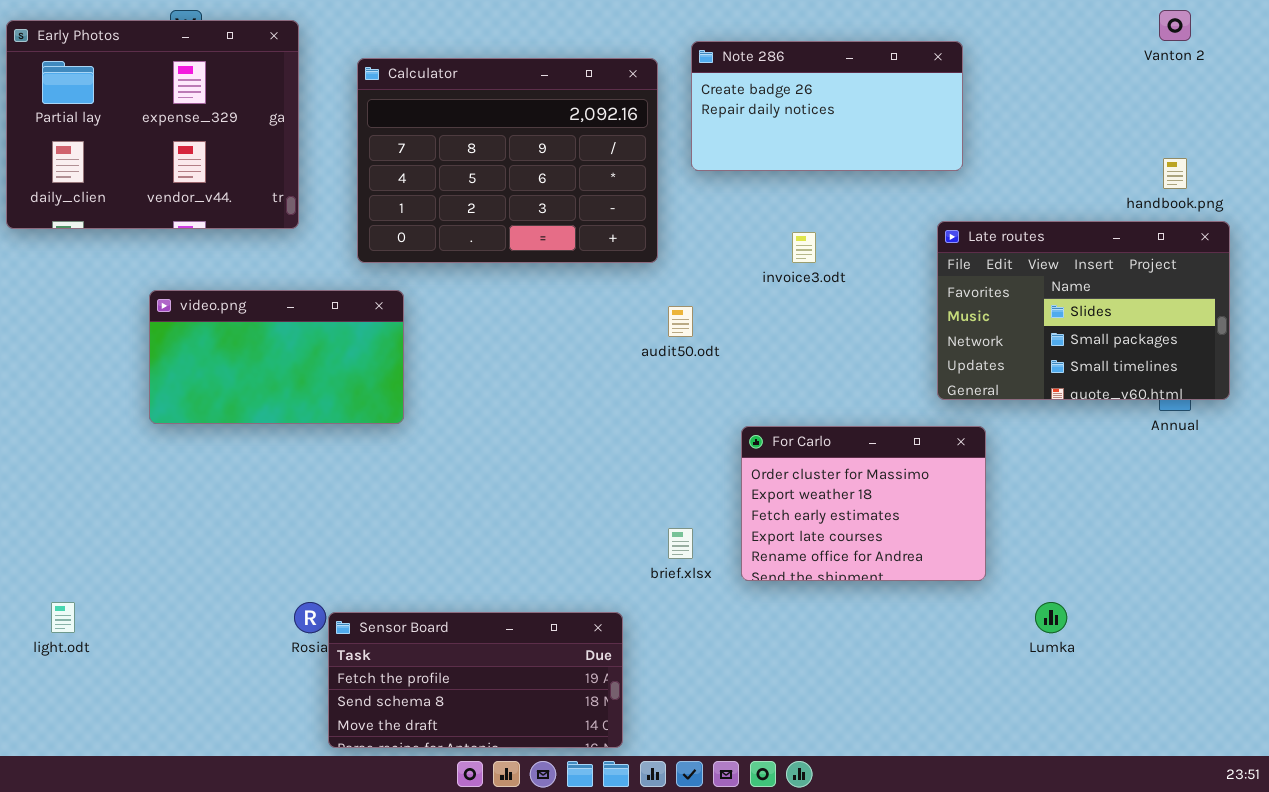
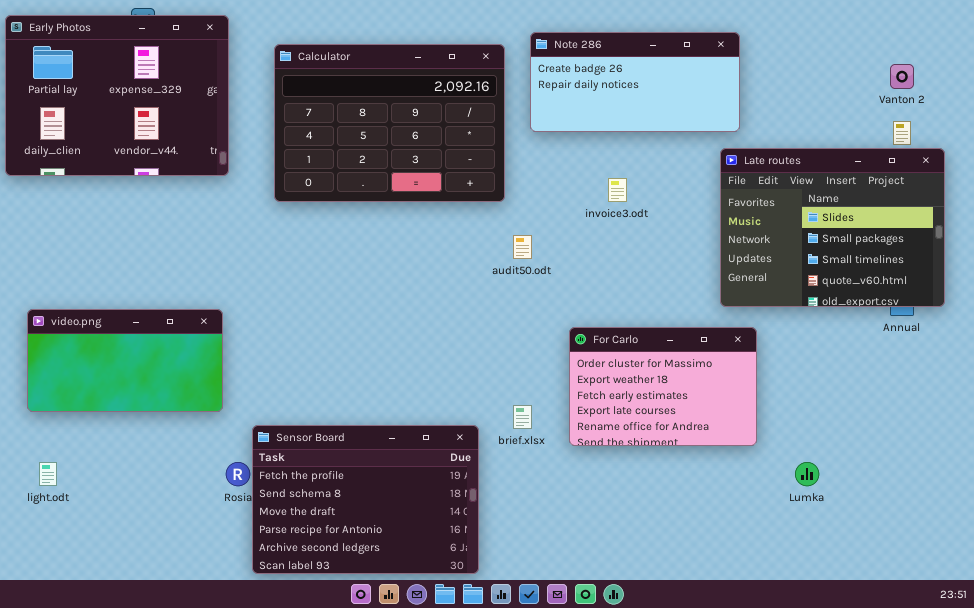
Vanton 2: [1159,10,1191,41] -> [890,64,914,89], moved
Late routes: [937,221,1230,400] -> [720,148,945,307], resized
video.png: [149,290,404,424] -> [27,309,223,412], moved
Sensor Board: [328,612,623,748] -> [252,425,479,574], resized

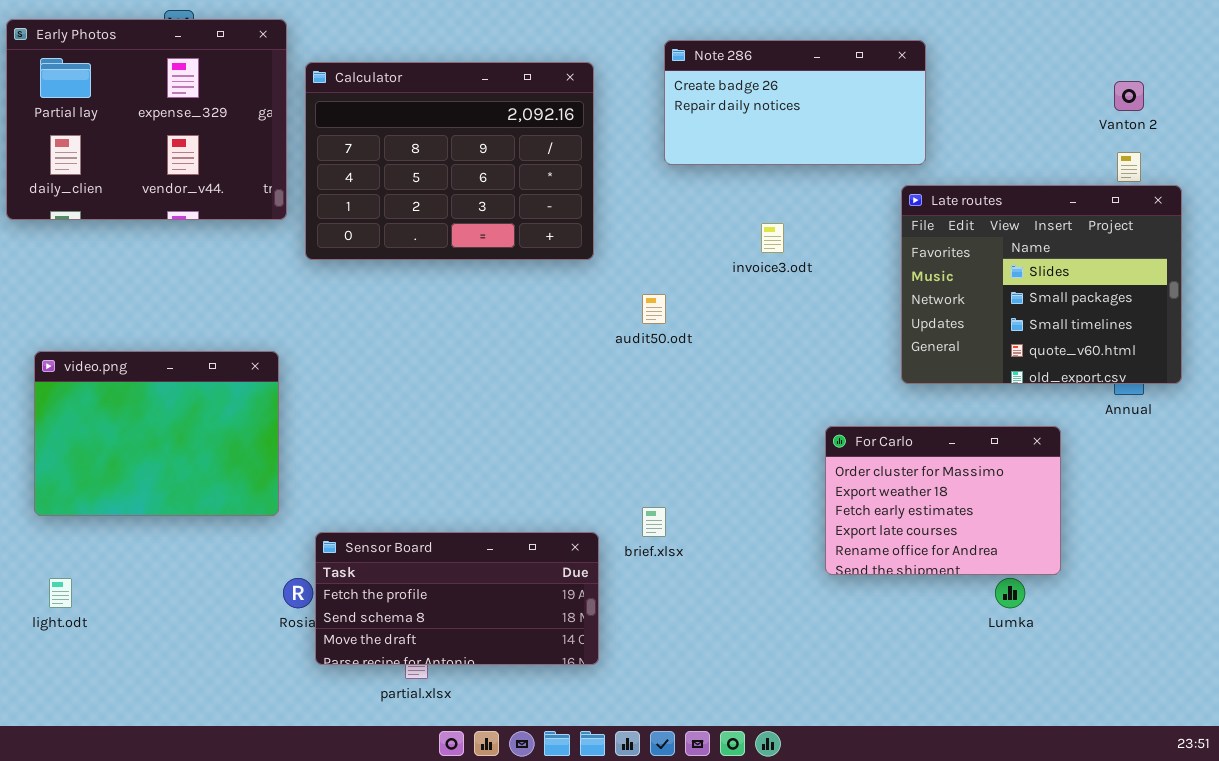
Calculator: [274,44,505,202] -> [305,62,594,260], moved
video.png: [27,309,223,412] -> [34,351,279,516], resized
For Carlo: [569,327,757,446] -> [825,426,1061,575], moved
Sensor Board: [252,425,479,574] -> [315,532,599,665], resized

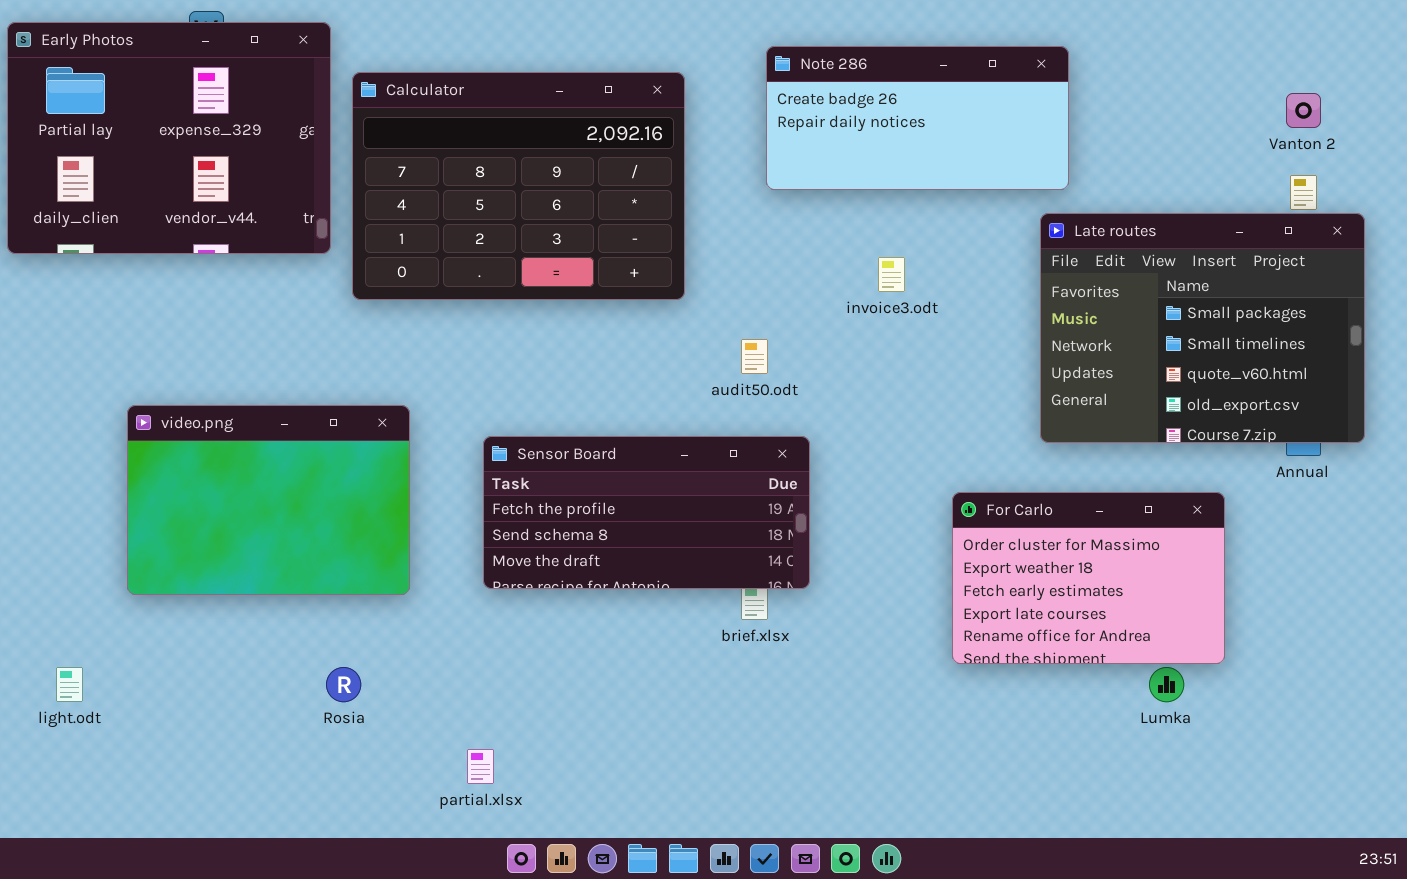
Late routes: [901,185,1182,384] -> [1040,213,1365,443], scrolled down 1 row
video.png: [34,351,279,516] -> [127,405,410,595], moved
Sensor Board: [315,532,599,665] -> [483,436,810,589], moved

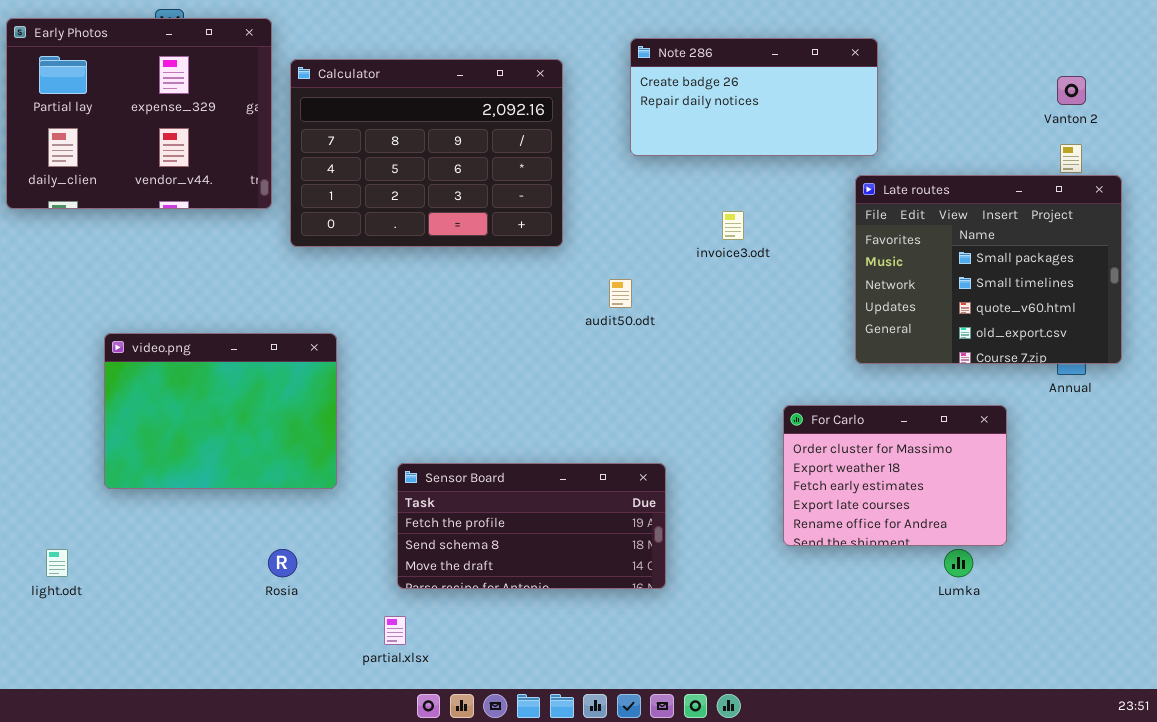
Sensor Board: [483,436,810,589] -> [397,463,666,589], moved

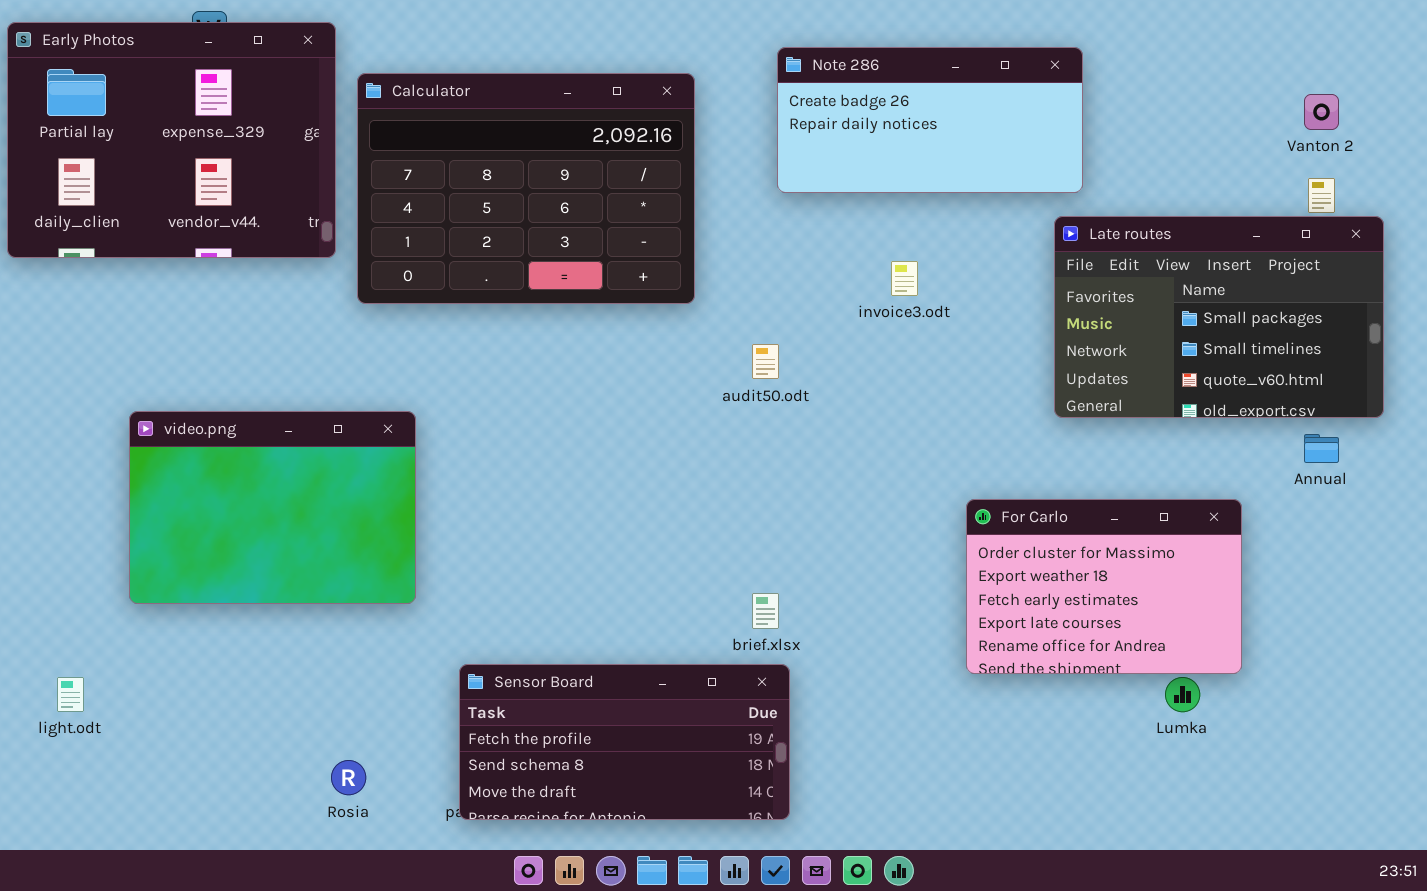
Late routes: [855,175,1122,364] -> [1054,216,1384,418], resized
Sensor Board: [397,463,666,589] -> [459,664,790,820], moved
Rosia: [268,549,297,577] -> [331,760,366,795], moved

